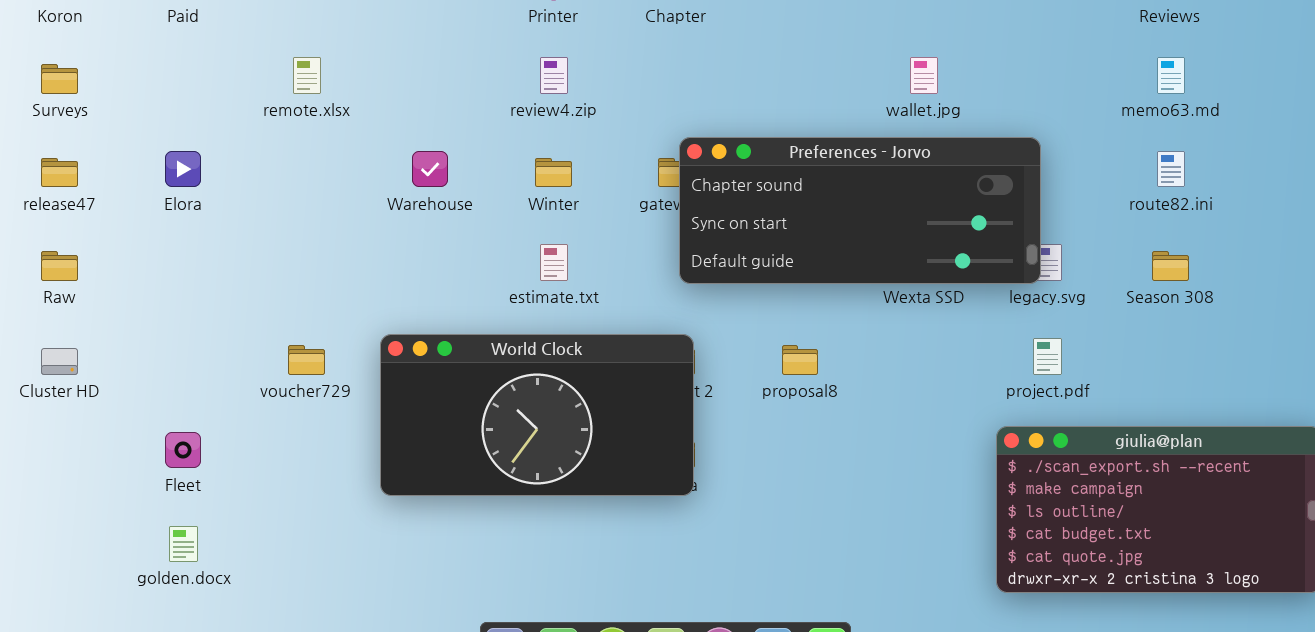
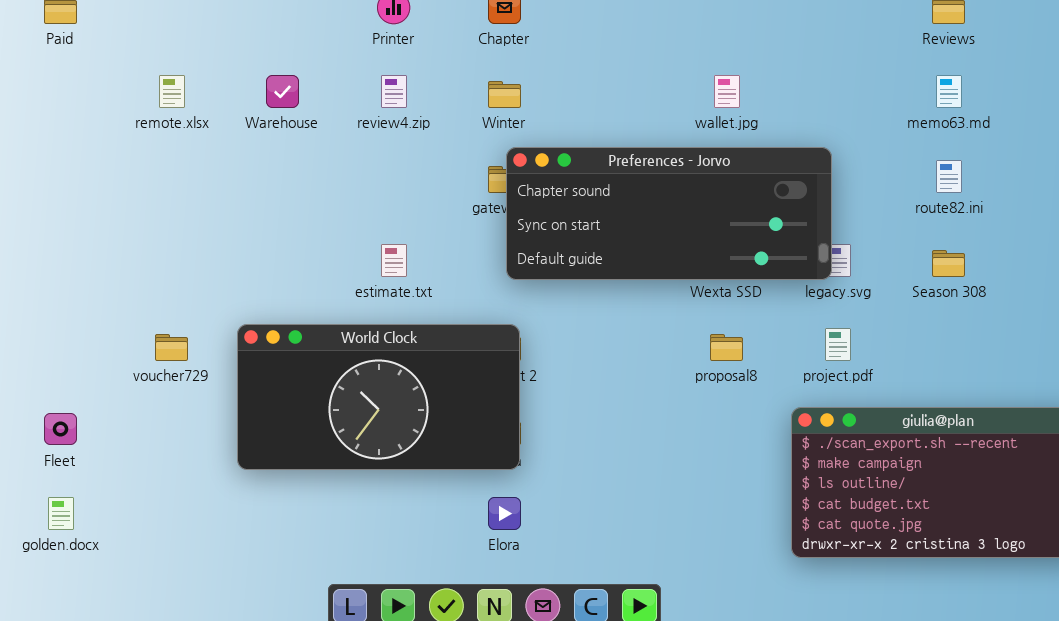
Elora: [165,151,201,187] -> [488,497,521,530], moved
Warehouse: [412,151,448,187] -> [266,75,299,108], moved
Winter: [535,158,572,187] -> [488,81,521,108], moved
proposal8: [782,345,818,375] -> [710,334,743,361], moved

